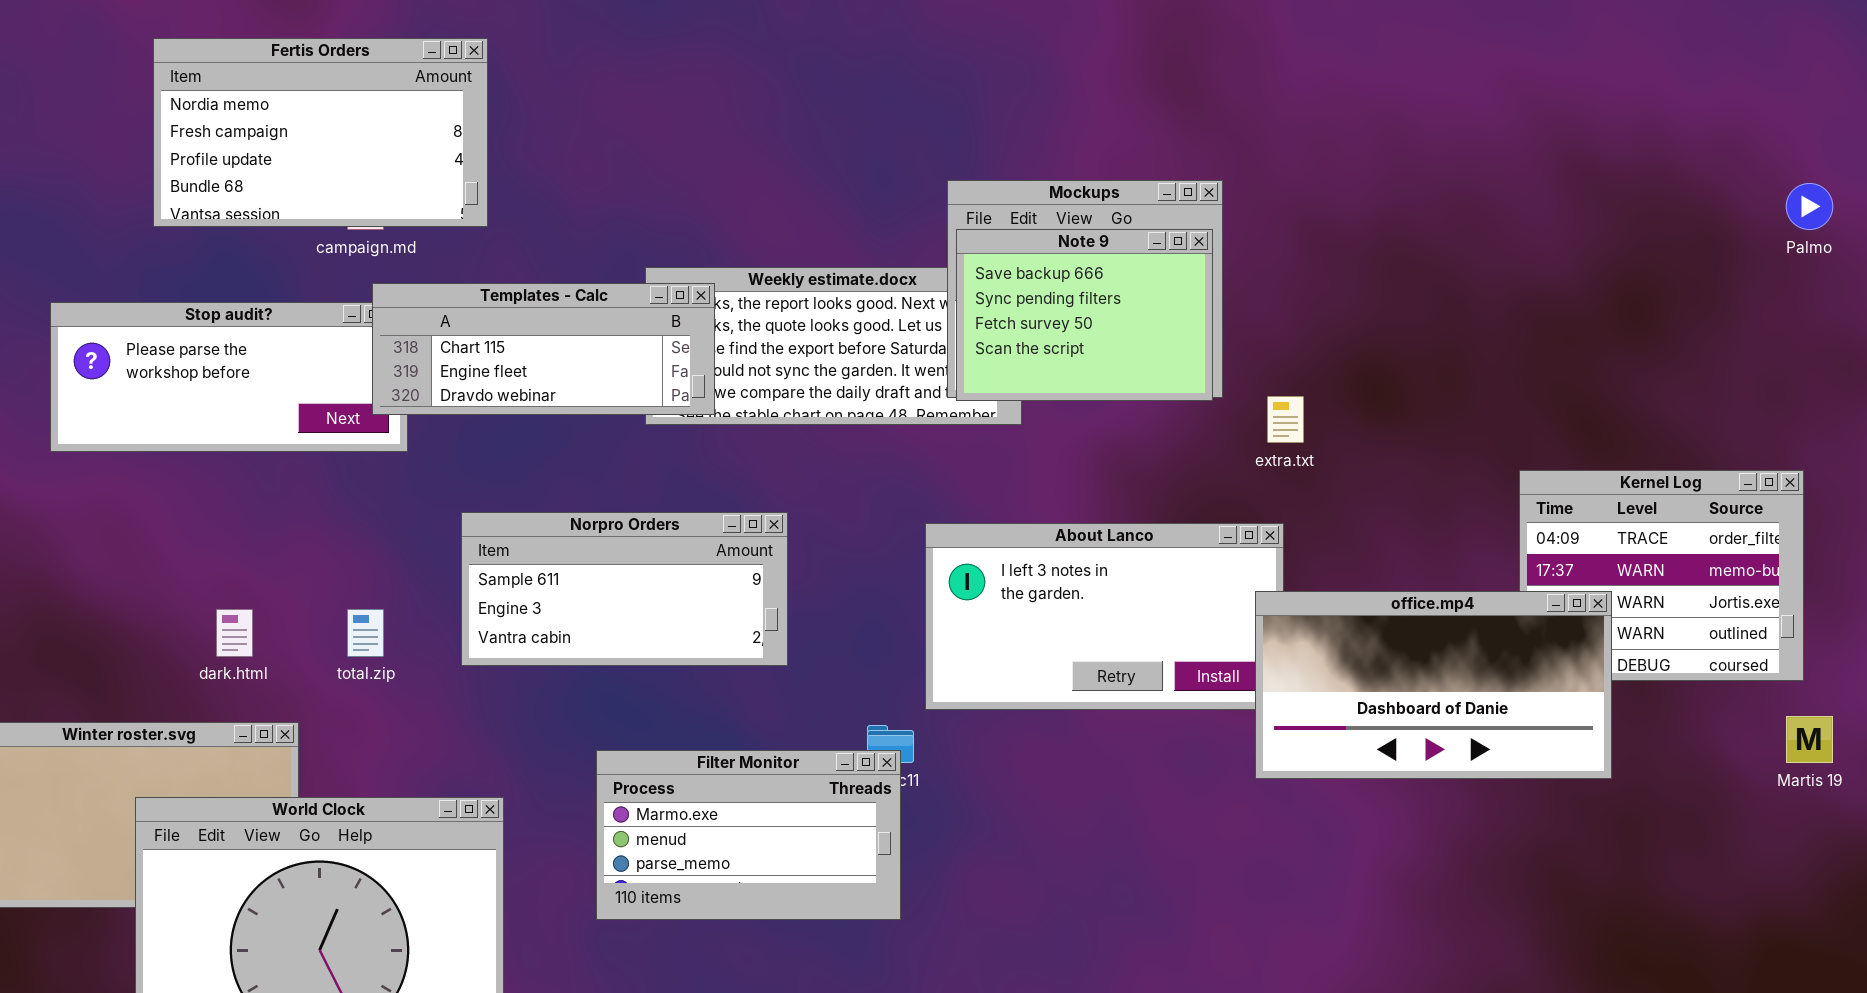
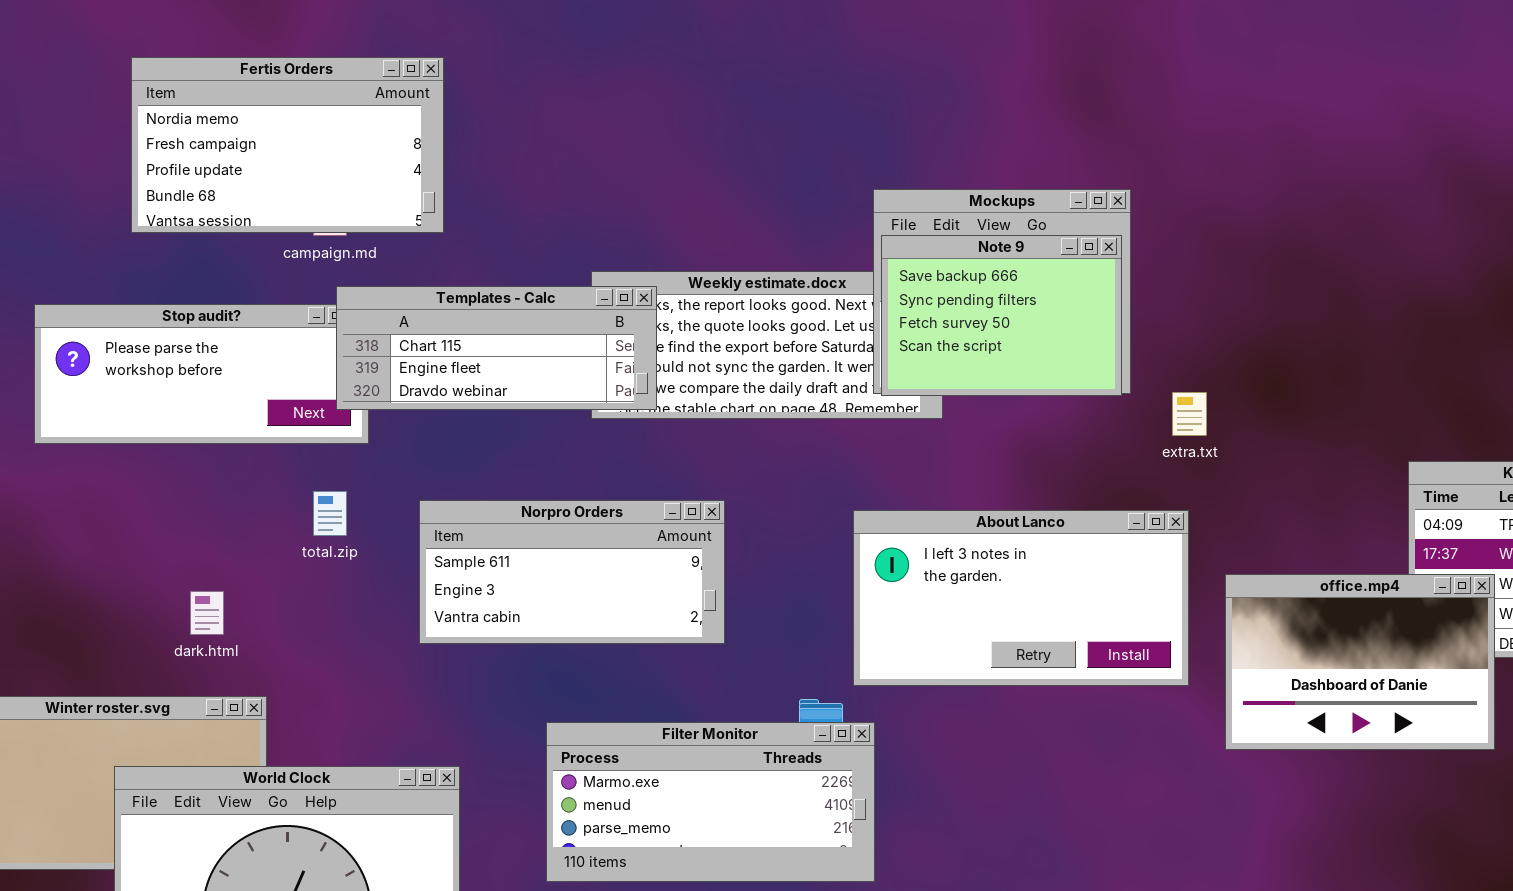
office.mp4: [1255,591,1612,779] -> [1225,574,1495,750], resized
total.zip: [347,609,384,657] -> [313,491,347,536], moved
Filter Monitor: [596,750,901,920] -> [546,722,875,882], resized

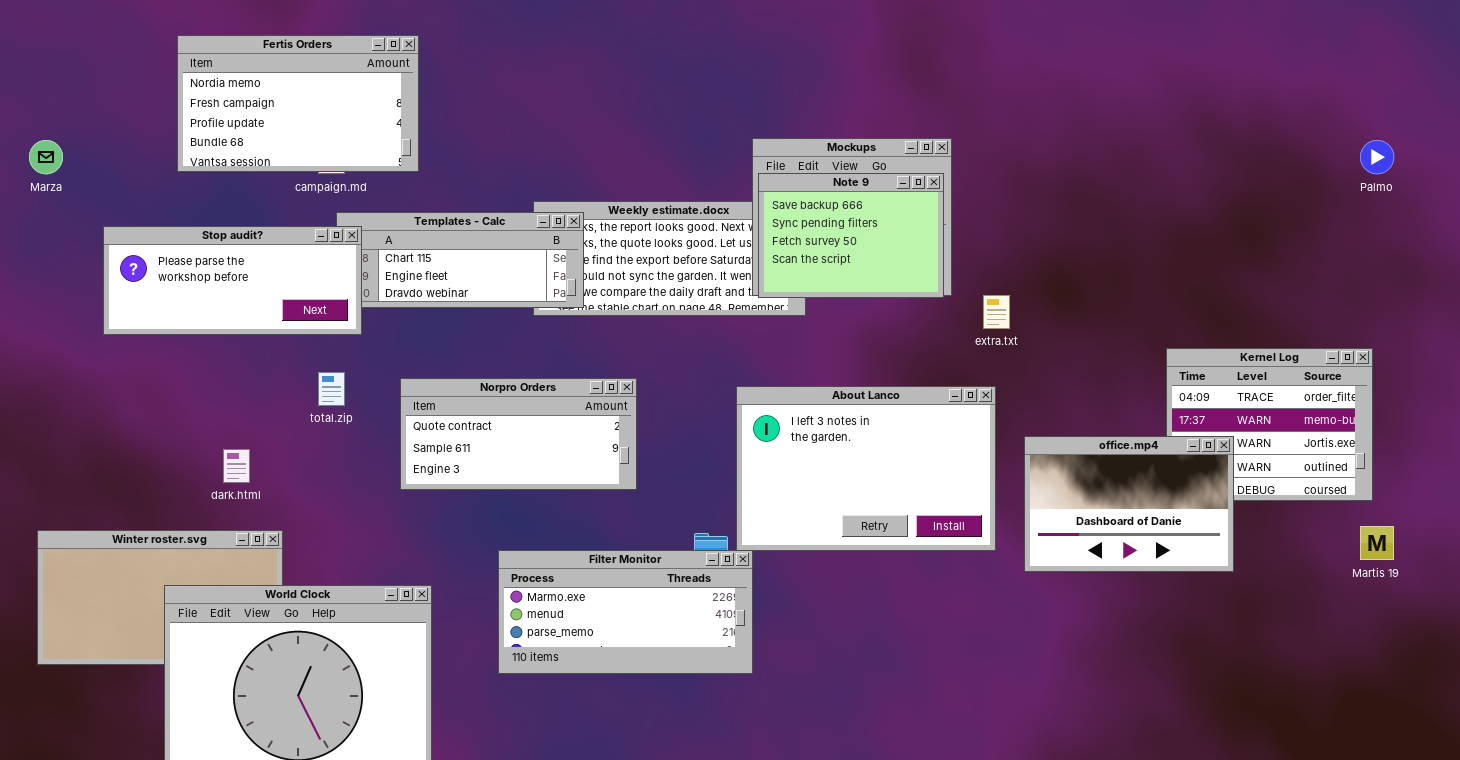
Stop audit?: [34,304,369,444] -> [103,226,362,335], raised
Norpro Orders: [419,500,725,644] -> [400,378,637,490], scrolled up 1 row
About Lanco: [853,510,1189,686] -> [736,386,996,551], resized

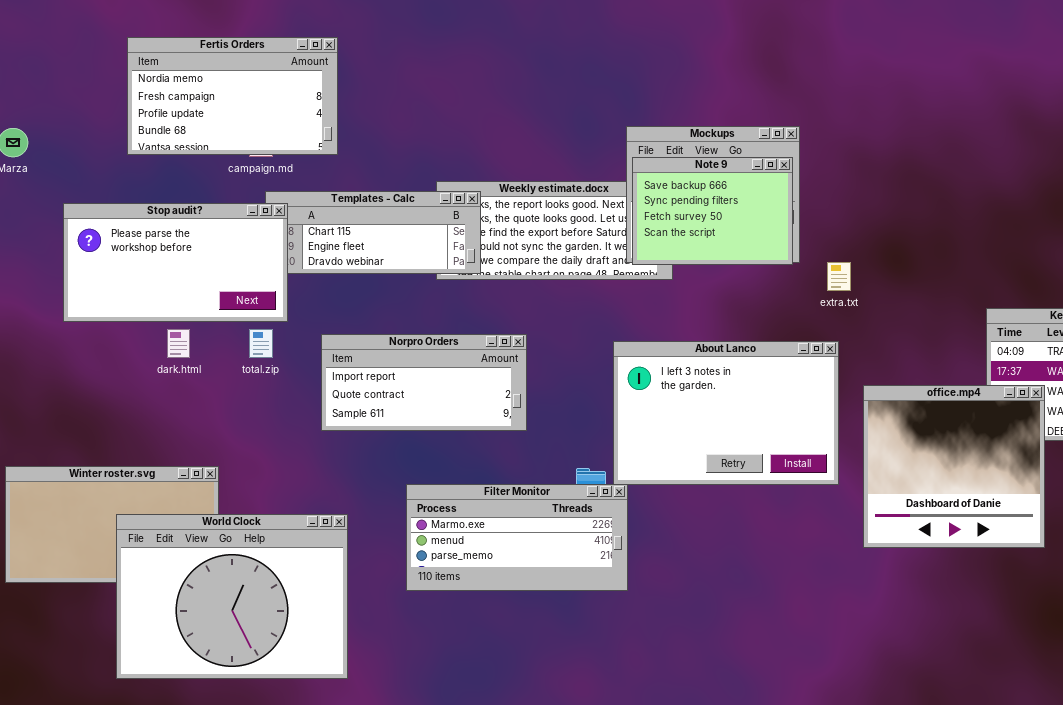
Stop audit?: [103,226,362,335] -> [63,203,288,322], resized
Norpro Orders: [400,378,637,490] -> [321,334,527,431], scrolled up 1 row
office.mp4: [1024,436,1234,572] -> [863,385,1045,548], resized
dark.html: [223,449,250,483] -> [167,329,190,358], moved

